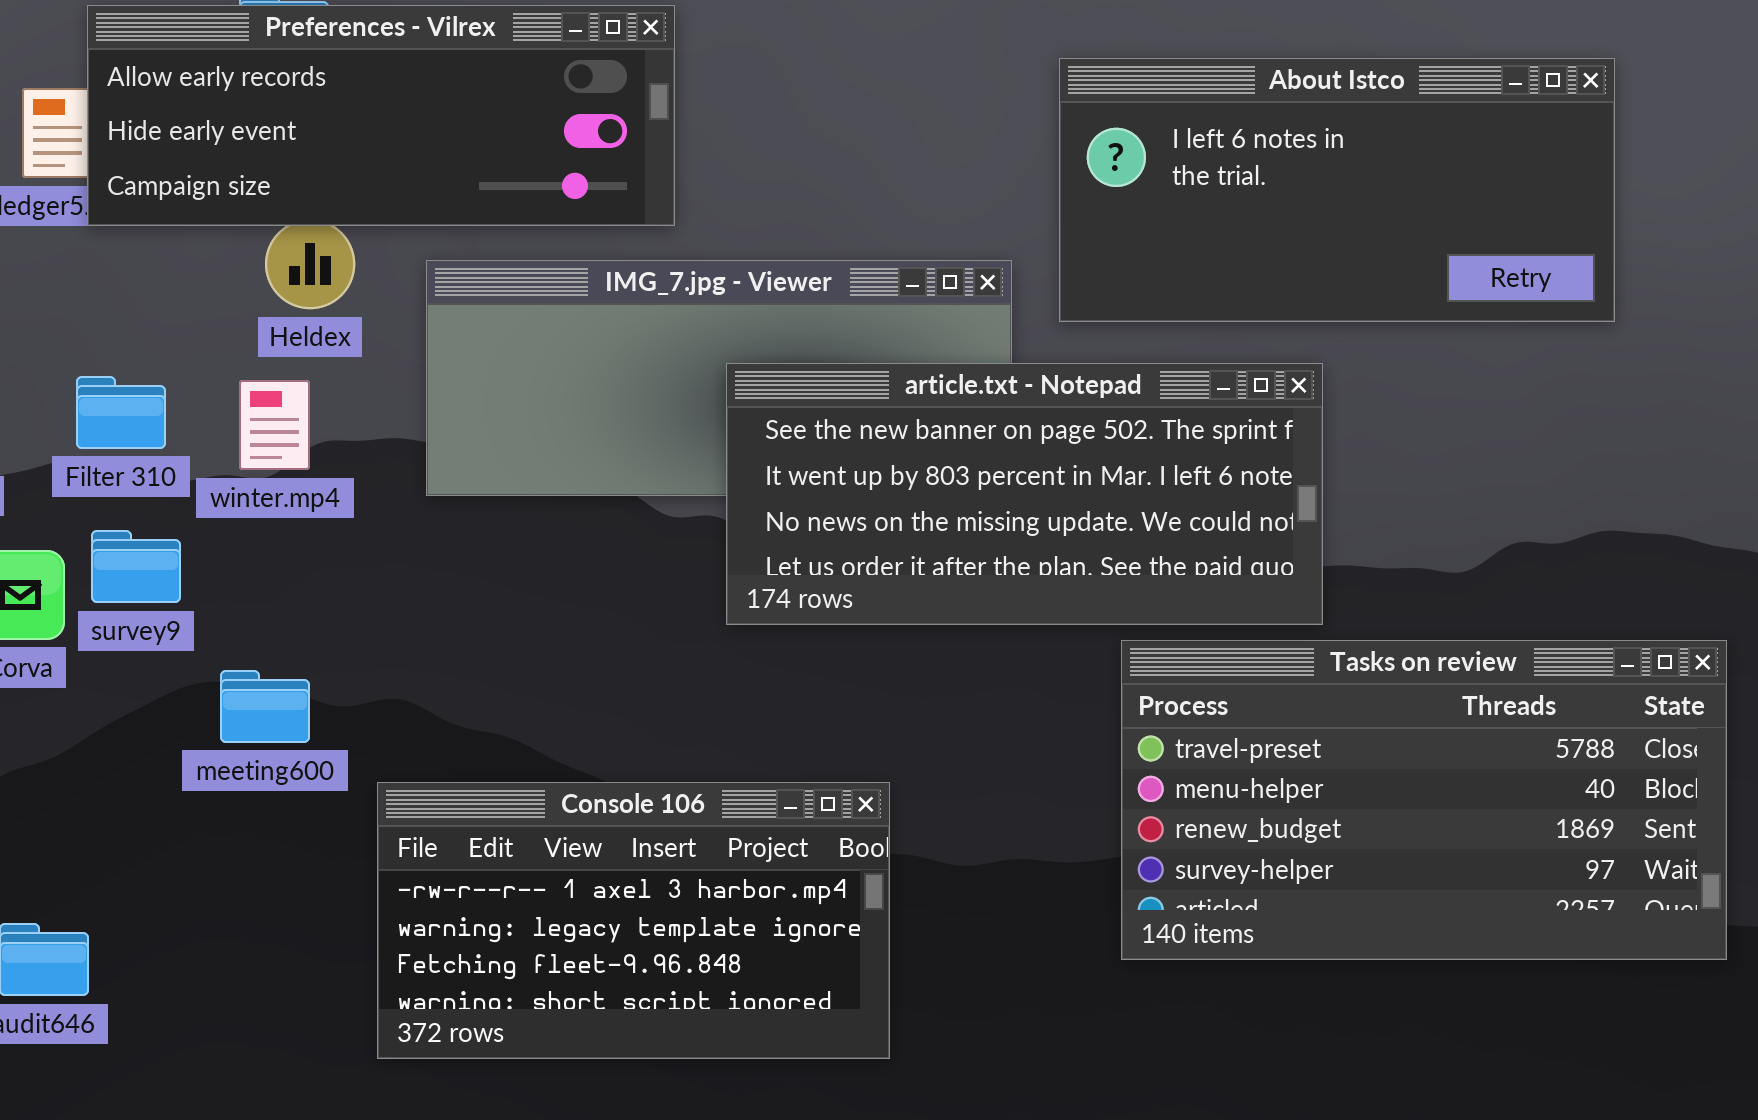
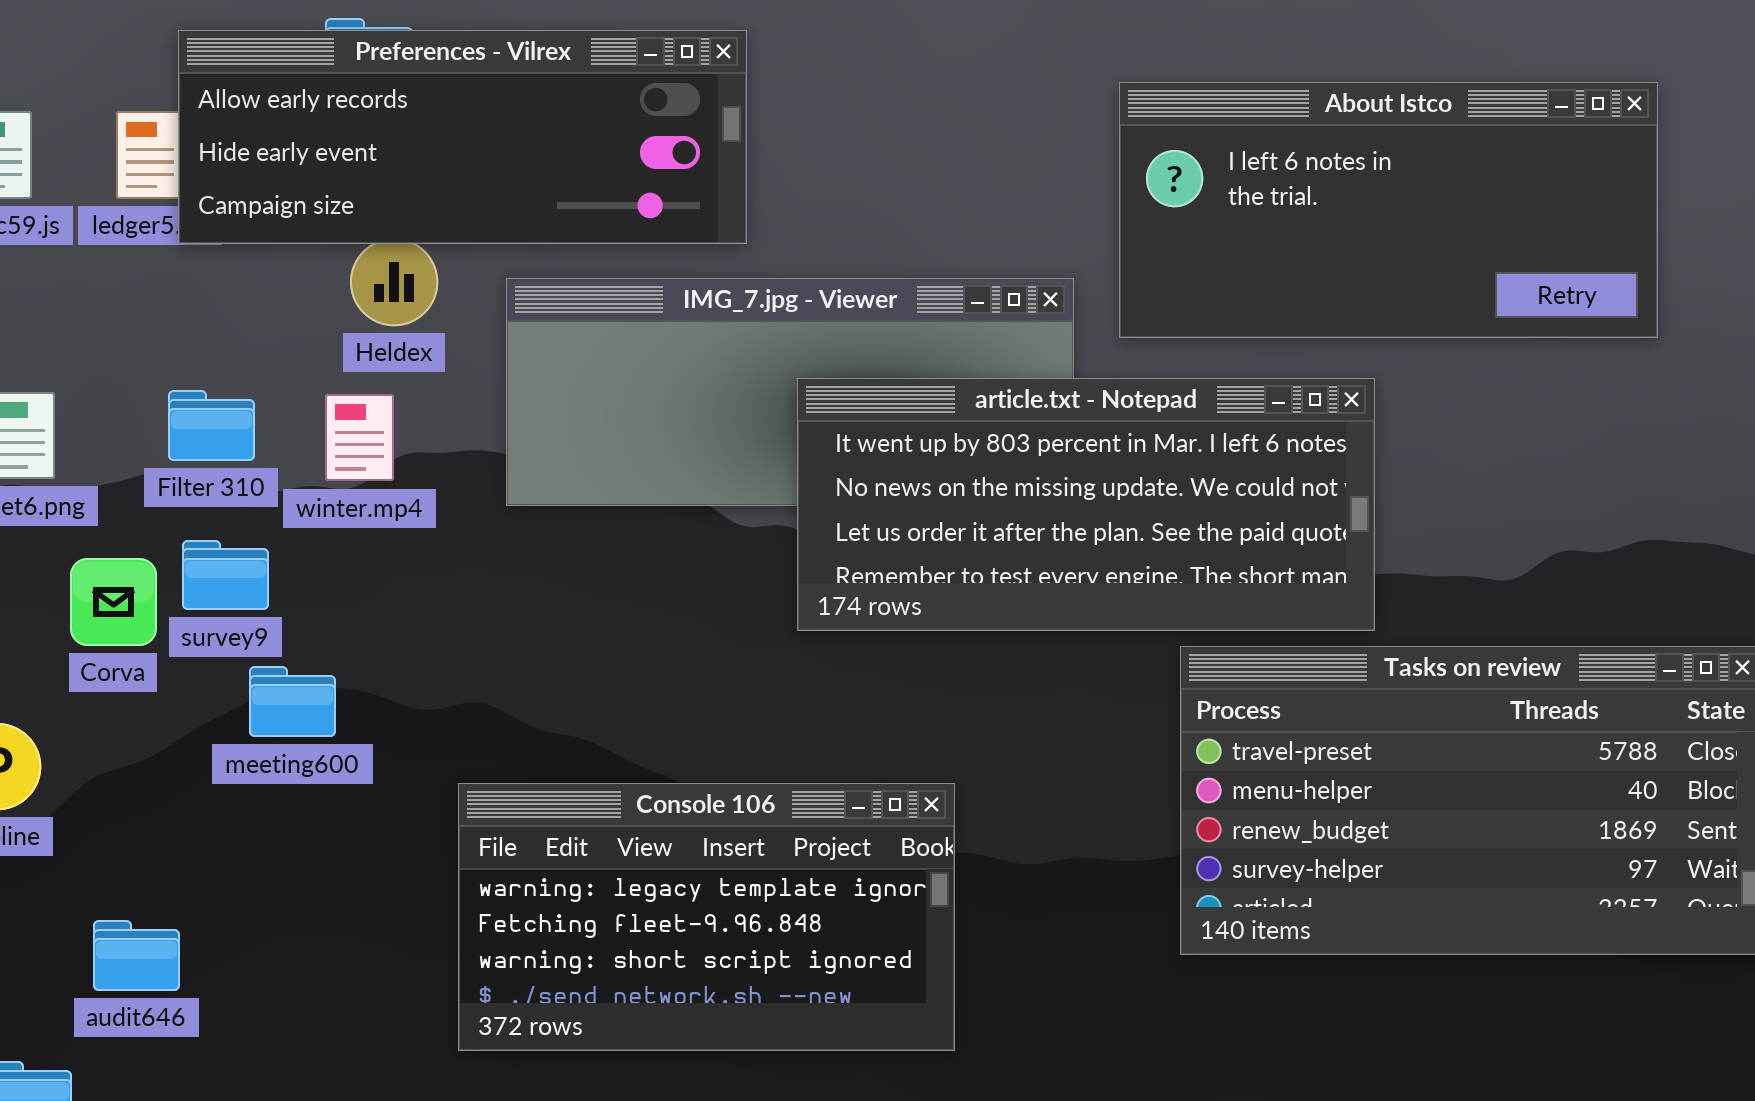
article.txt - Notepad: [726,363,1323,625] -> [797,378,1375,631], scrolled down 1 row
meeting600: [220,670,310,743] -> [249,666,336,737], moved
Console 106: [377,782,890,1059] -> [458,783,955,1051], scrolled down 1 row

